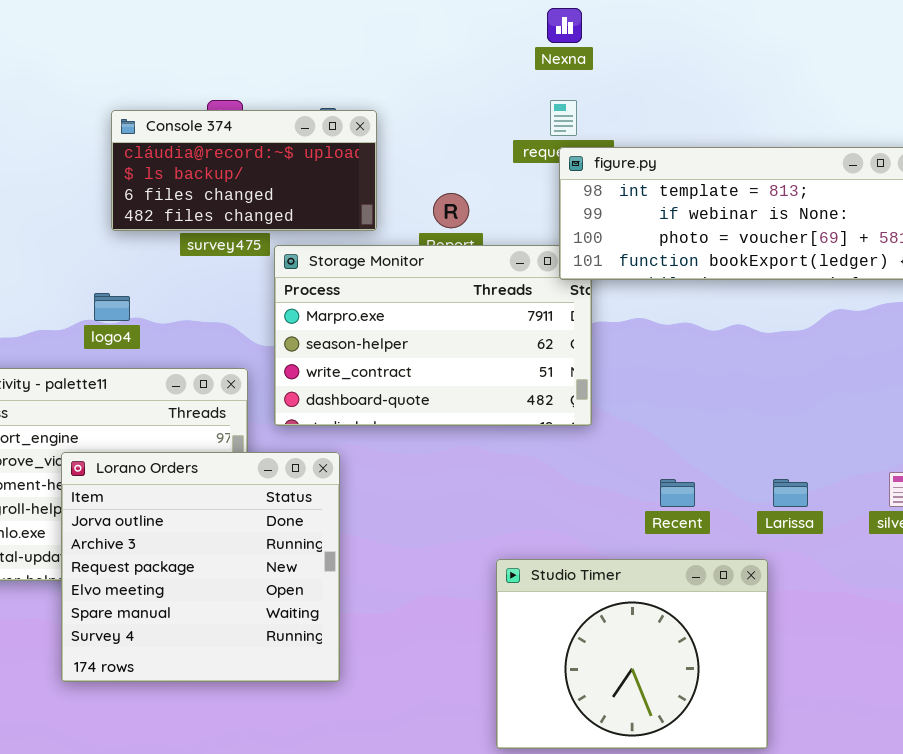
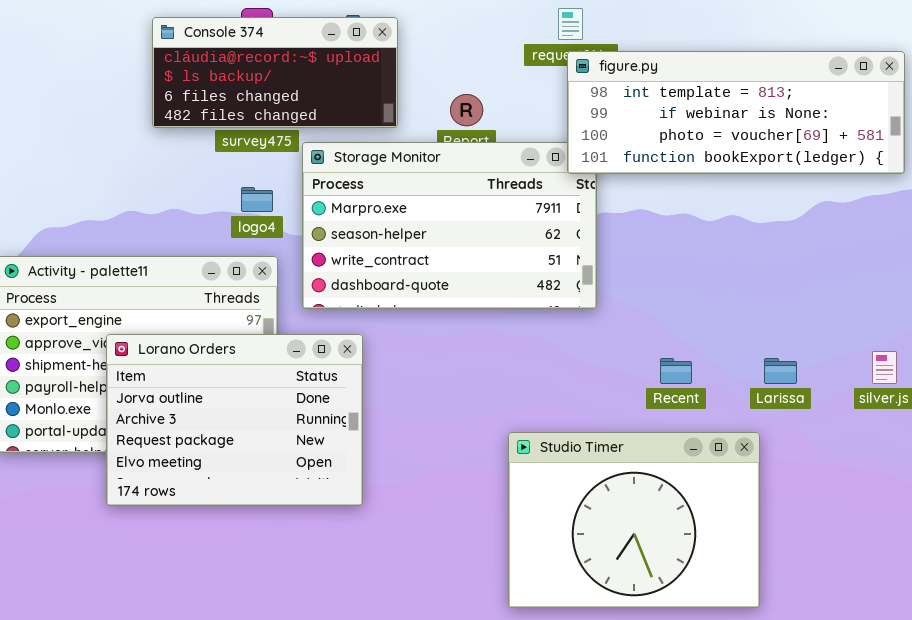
logo4: [94,293,130,321] -> [241,187,273,212], moved
Lorano Orders: [61,452,340,682] -> [106,334,363,506], resized

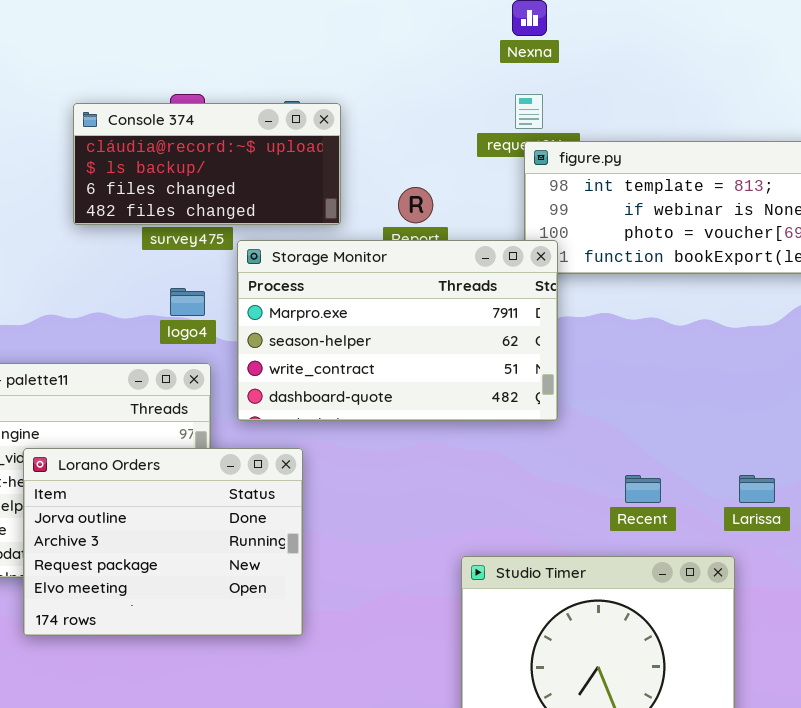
Storage Monitor: [302,142,597,309] -> [237,240,558,421], raised

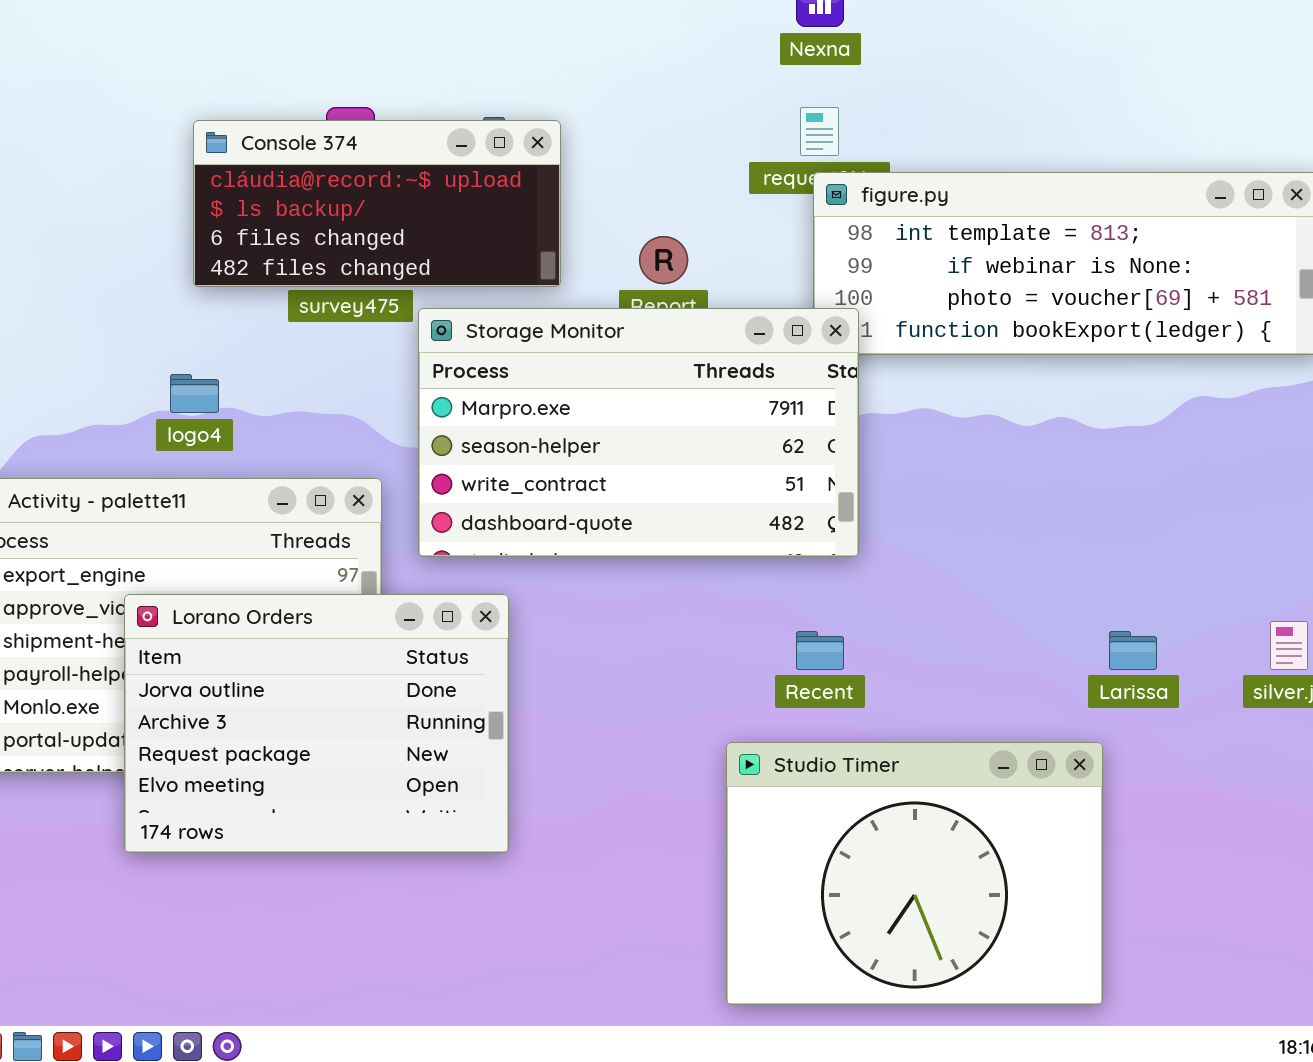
logo4: [170,288,205,316] -> [170,374,219,413], moved
Recent: [625,475,661,503] -> [796,631,844,670], moved

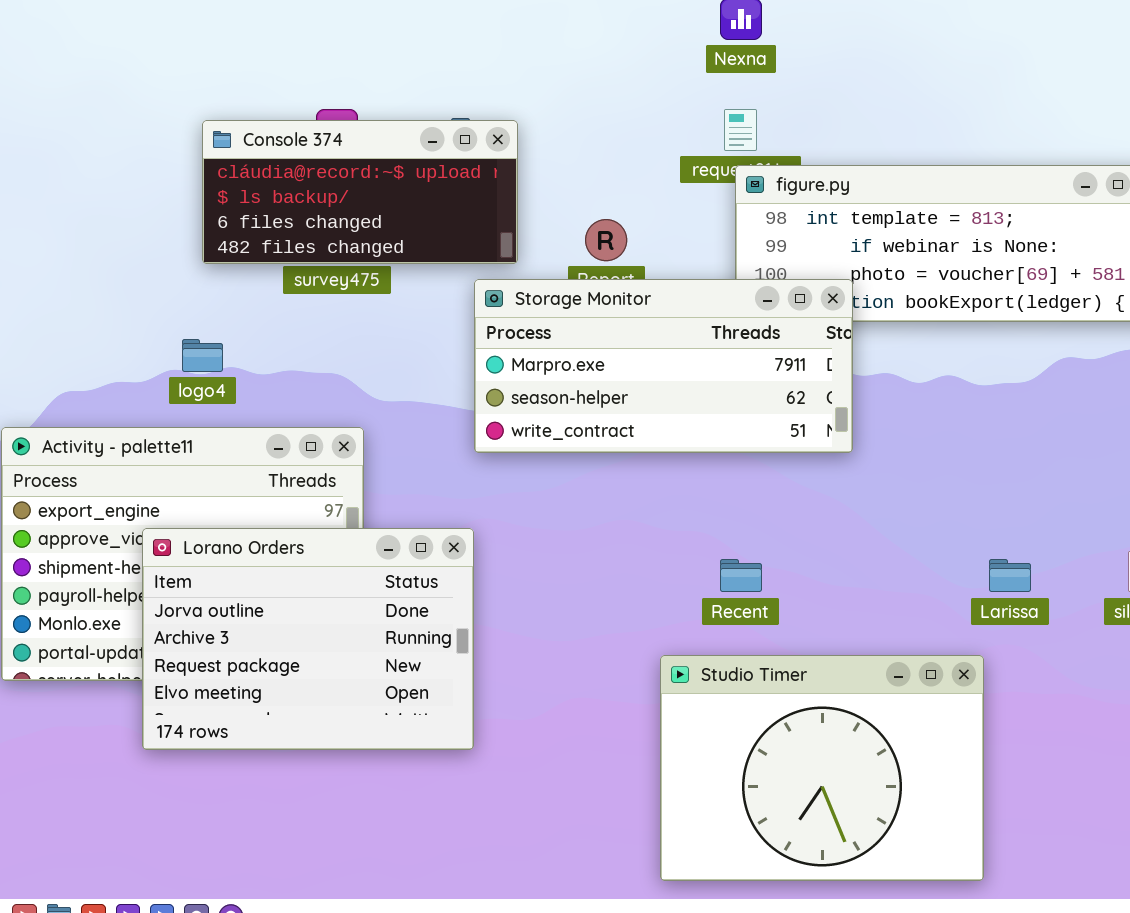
Storage Monitor: [418,308,859,557] -> [474,279,853,453], moved, resized

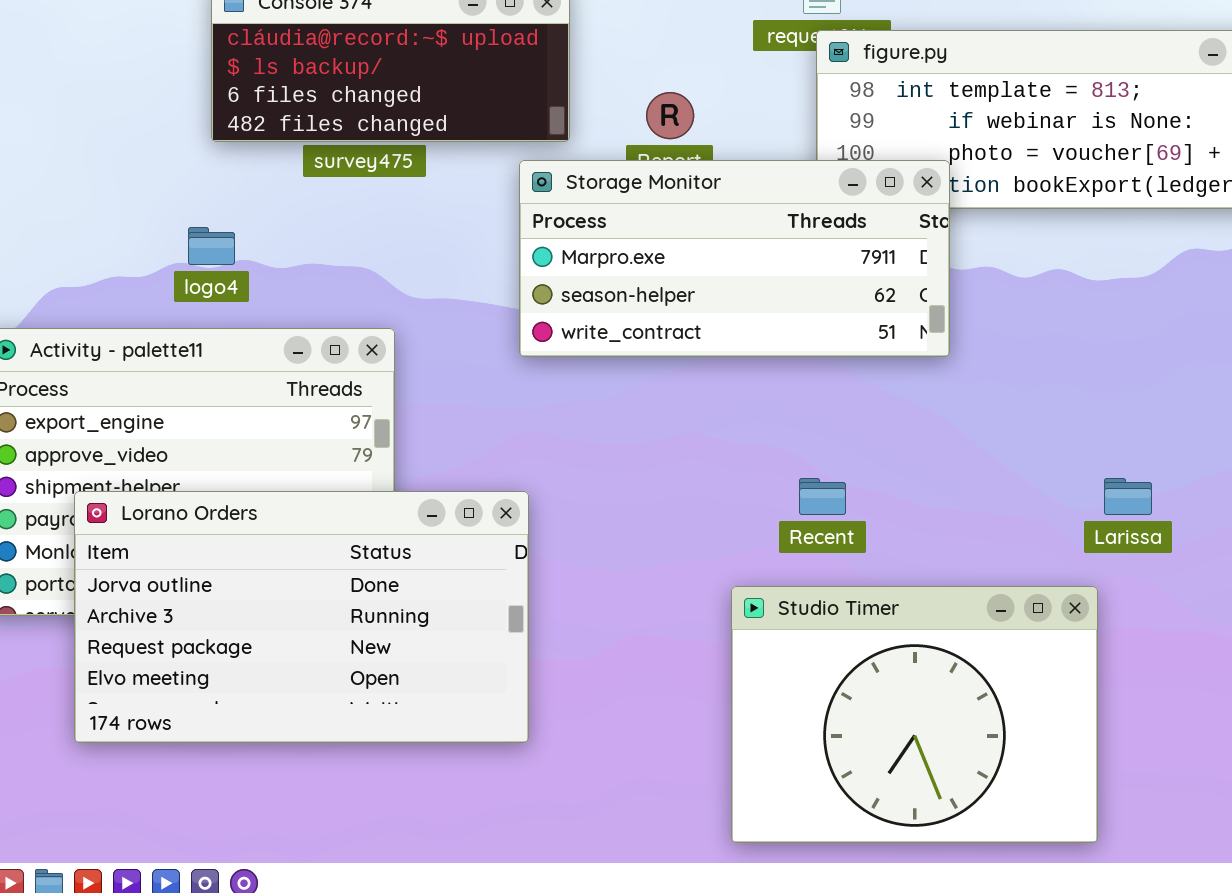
Lorano Orders: [142,528,474,750] -> [74,491,529,743], moved, resized

